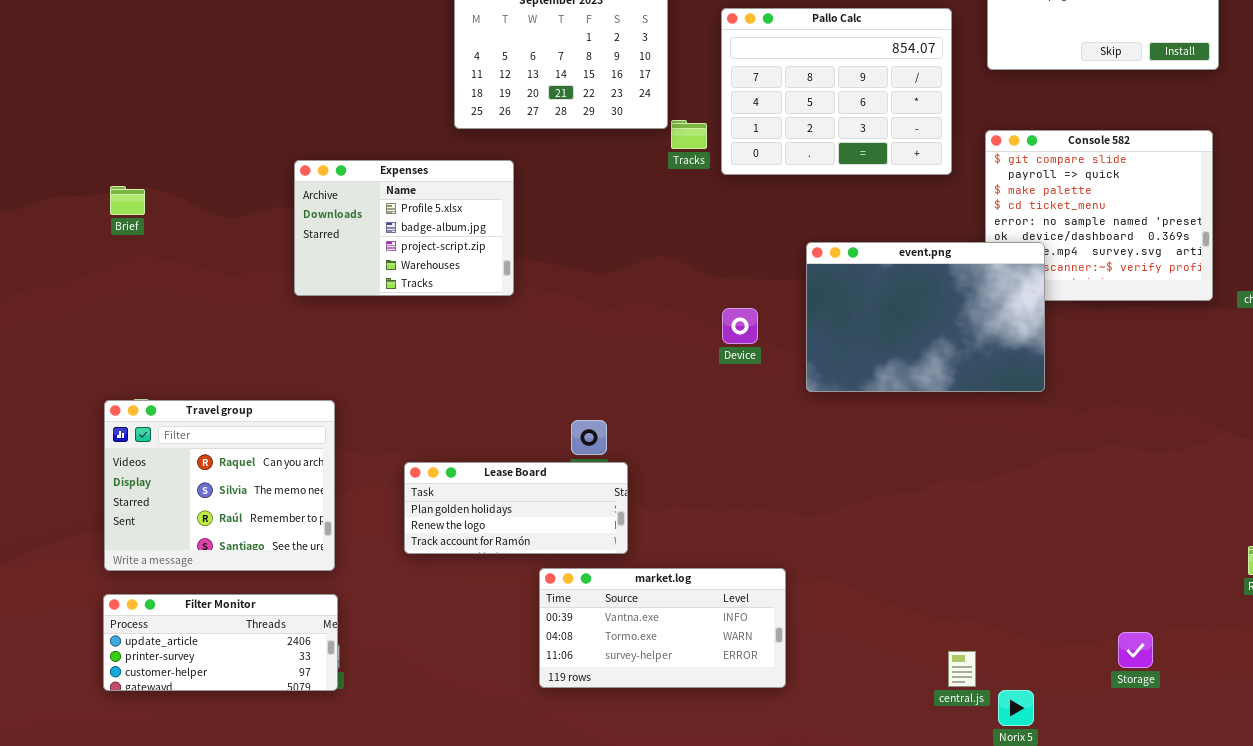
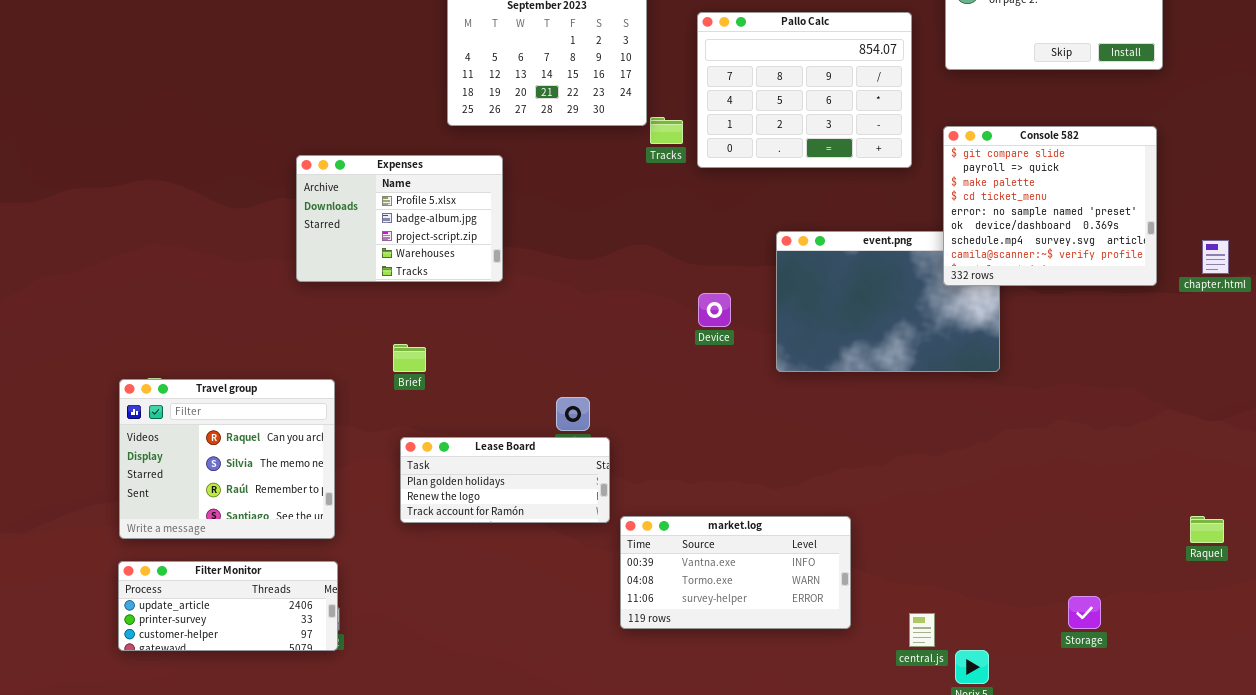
Console 582: [985,130,1213,301] -> [943,126,1157,286], raised
Brief: [110,186,145,215] -> [393,344,426,372], moved
market.log: [539,568,786,688] -> [620,516,851,629], moved

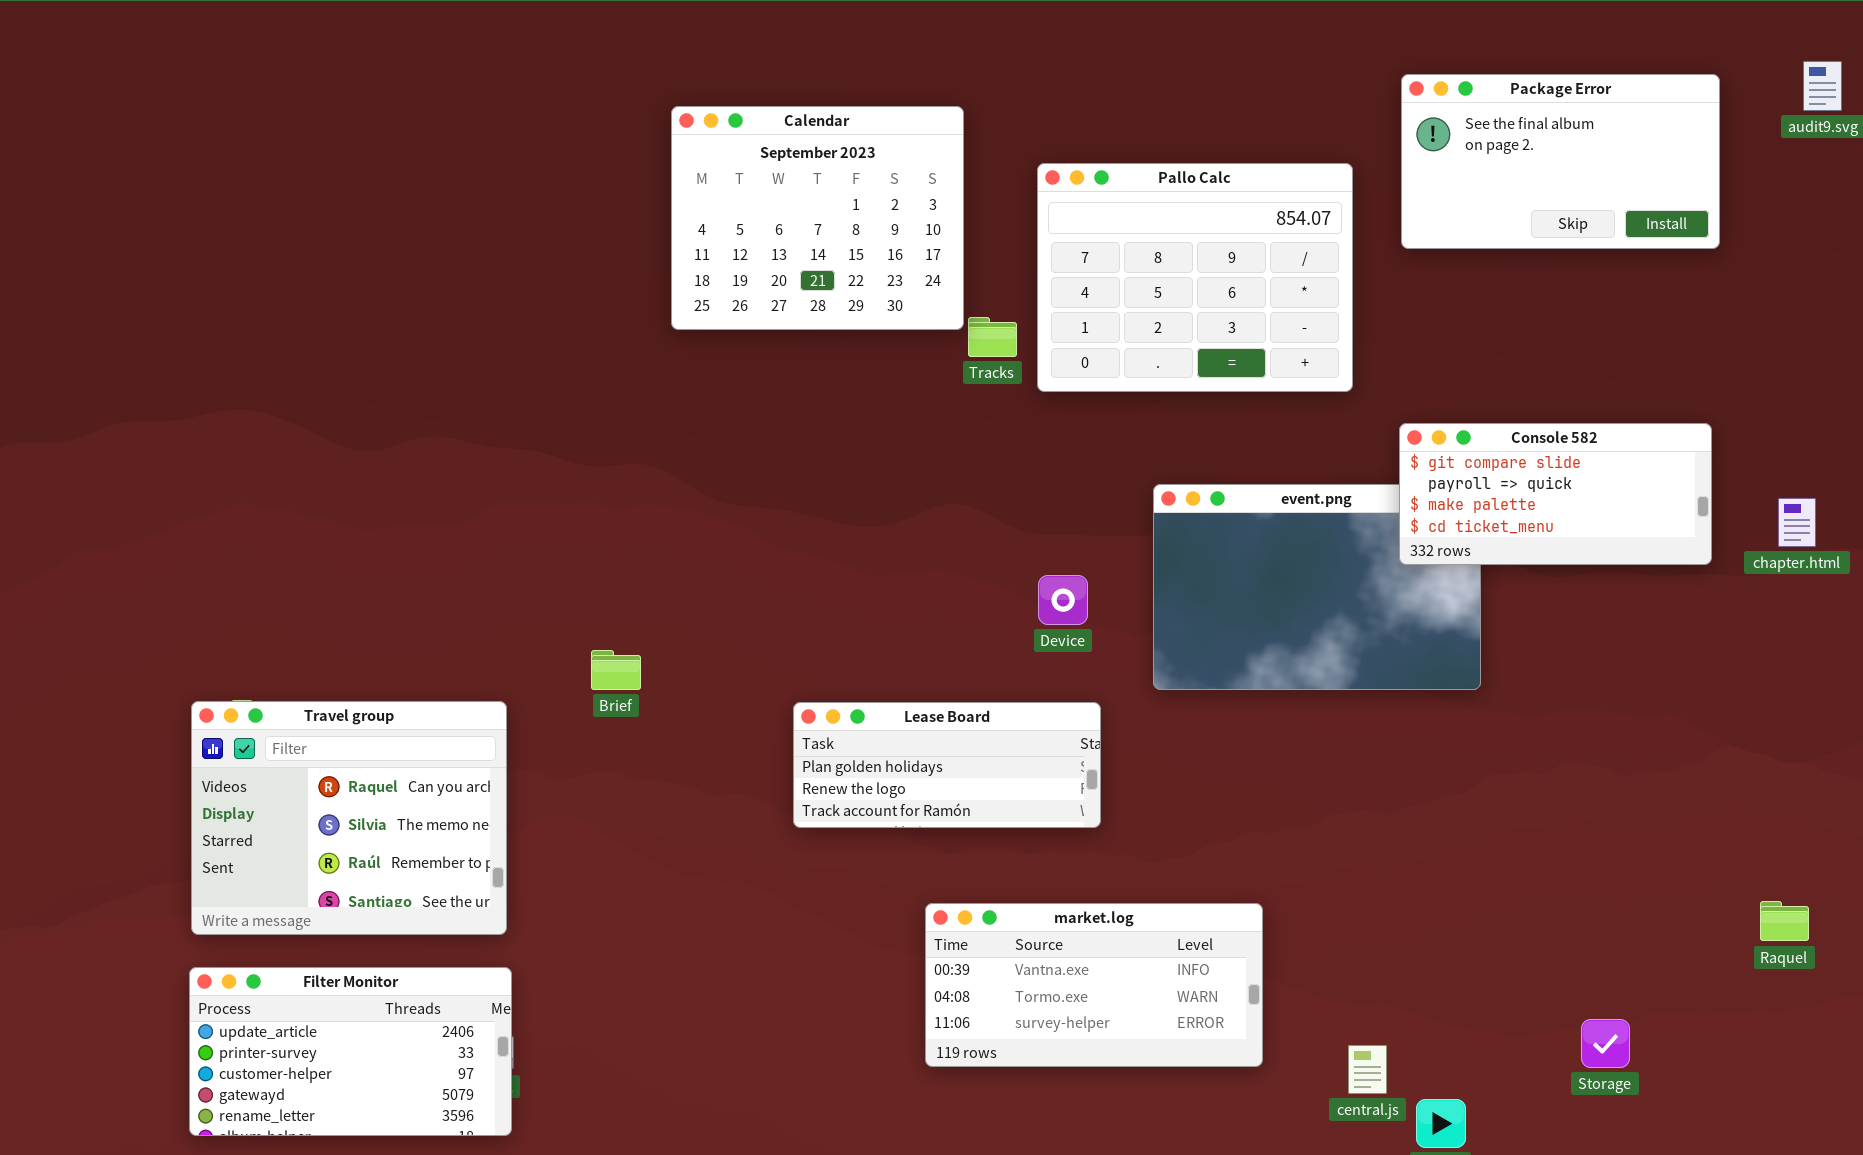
Console 582: [943,126,1157,286] -> [1399,423,1712,565], resized
Expenses: [296,155,503,282] -> none, closed
Lease Board: [400,437,610,523] -> [793,702,1101,828], moved
Filter Monitor: [118,561,338,651] -> [189,967,512,1136], resized

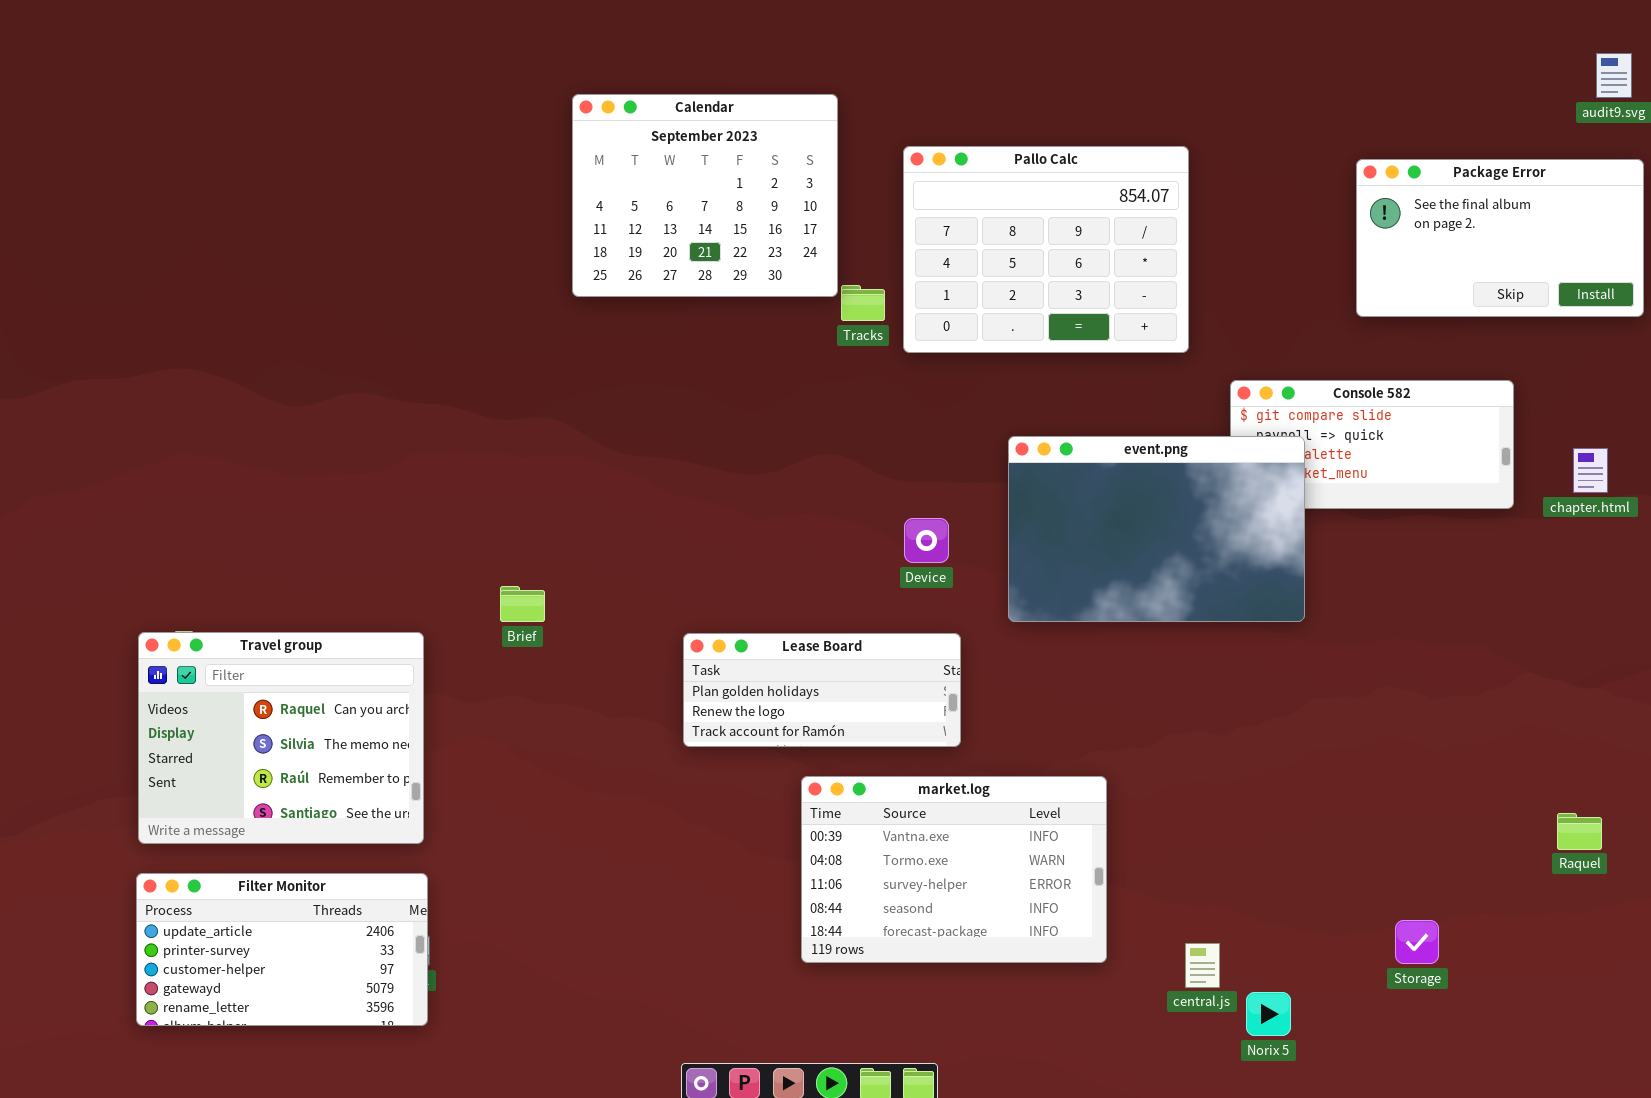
Package Error: [1401,74,1720,249] -> [1356,159,1644,317], moved
event.png: [1153,484,1481,690] -> [1008,436,1305,622], raised
market.log: [925,903,1263,1067] -> [801,776,1107,963], resized

